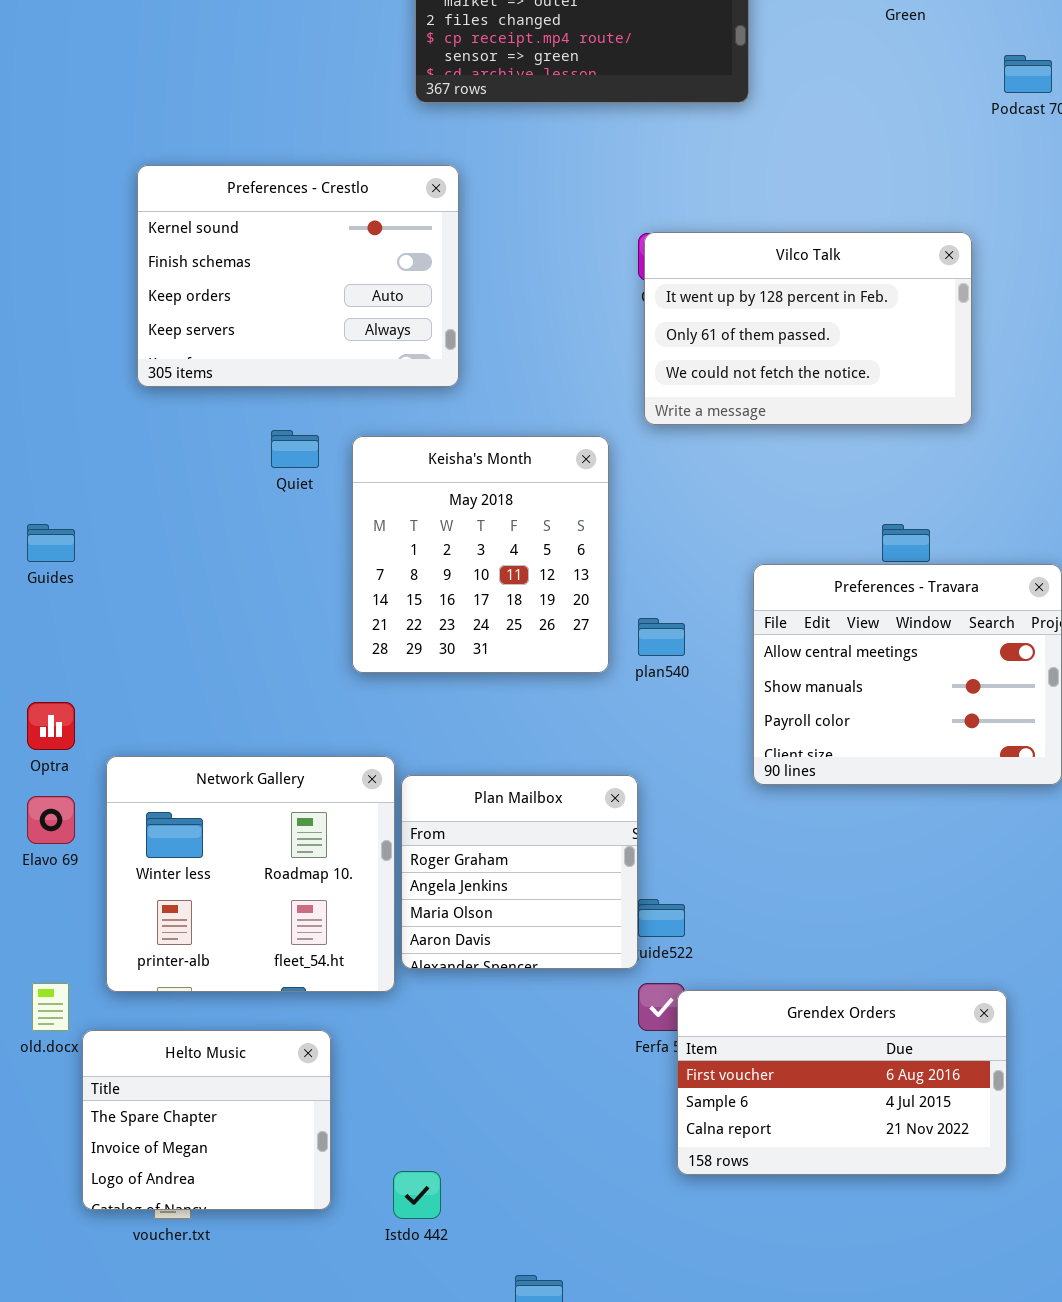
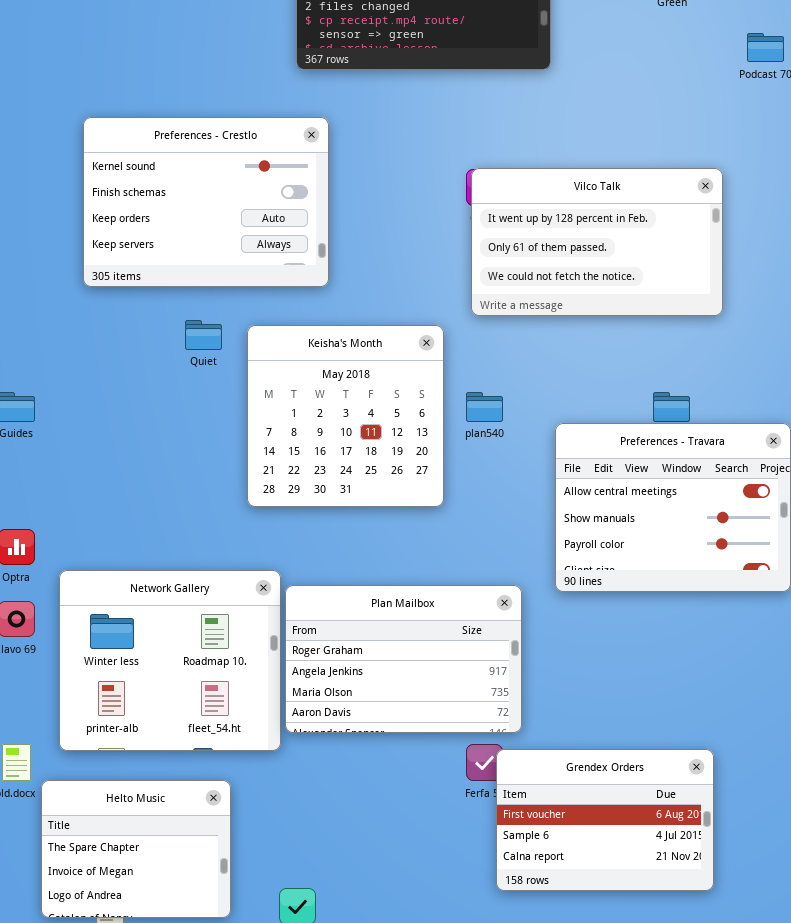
plan540: [638,618,685,656] -> [466,392,503,422], moved
Plan Mailbox: [401,775,638,969] -> [285,585,522,733], resized
Grendex Orders: [677,990,1007,1175] -> [496,749,714,891], resized

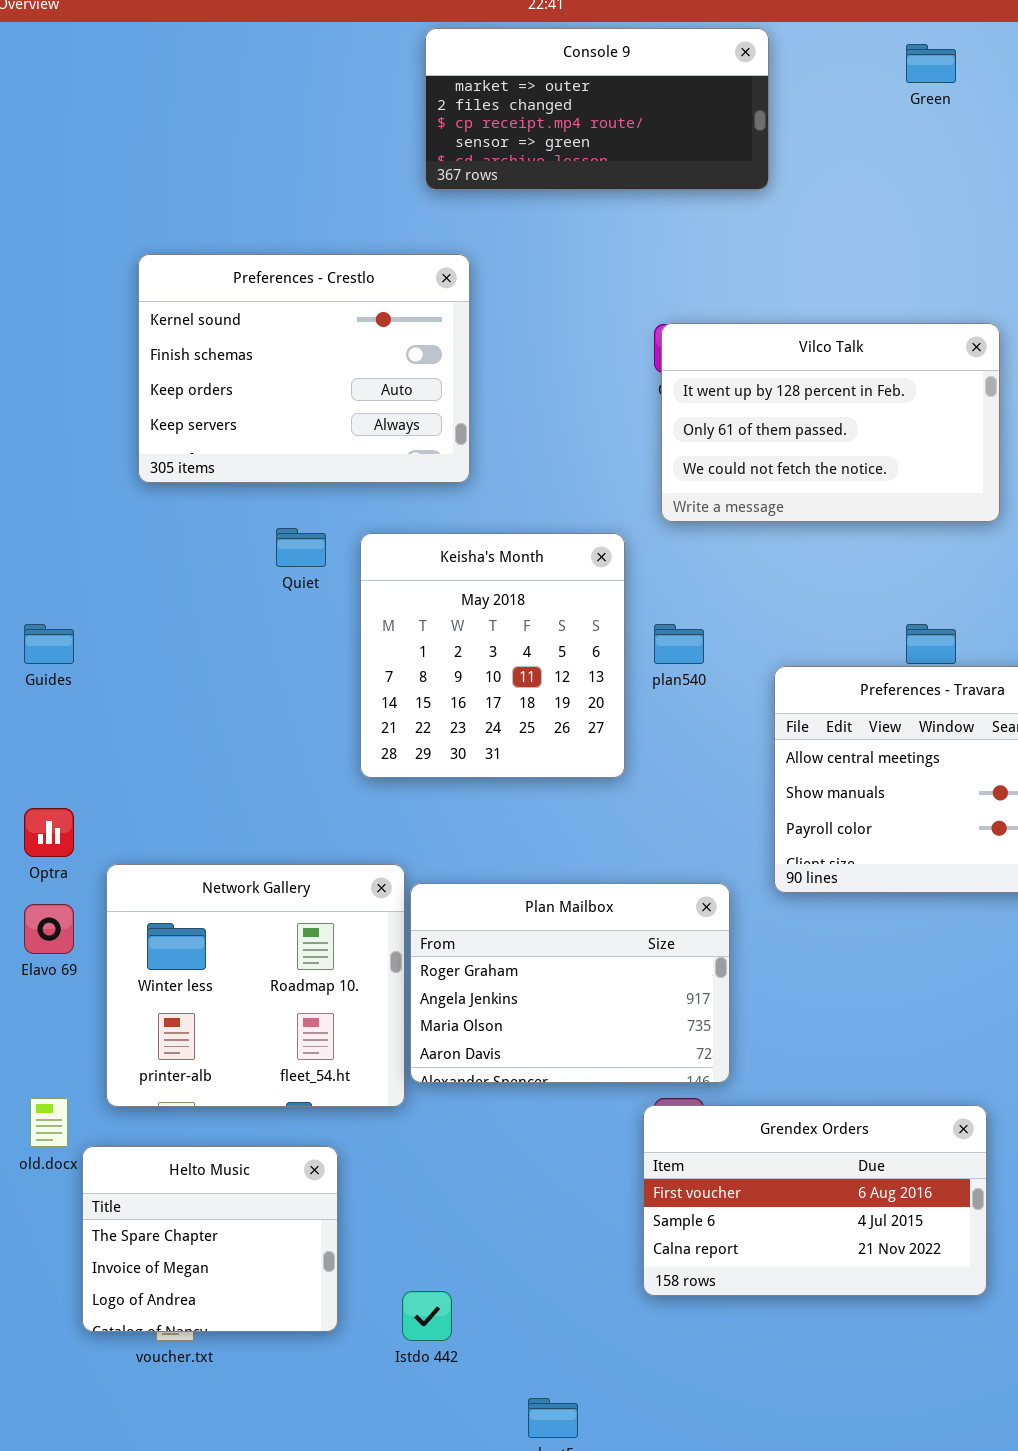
Grendex Orders: [496,749,714,891] -> [643,1105,987,1296], resized

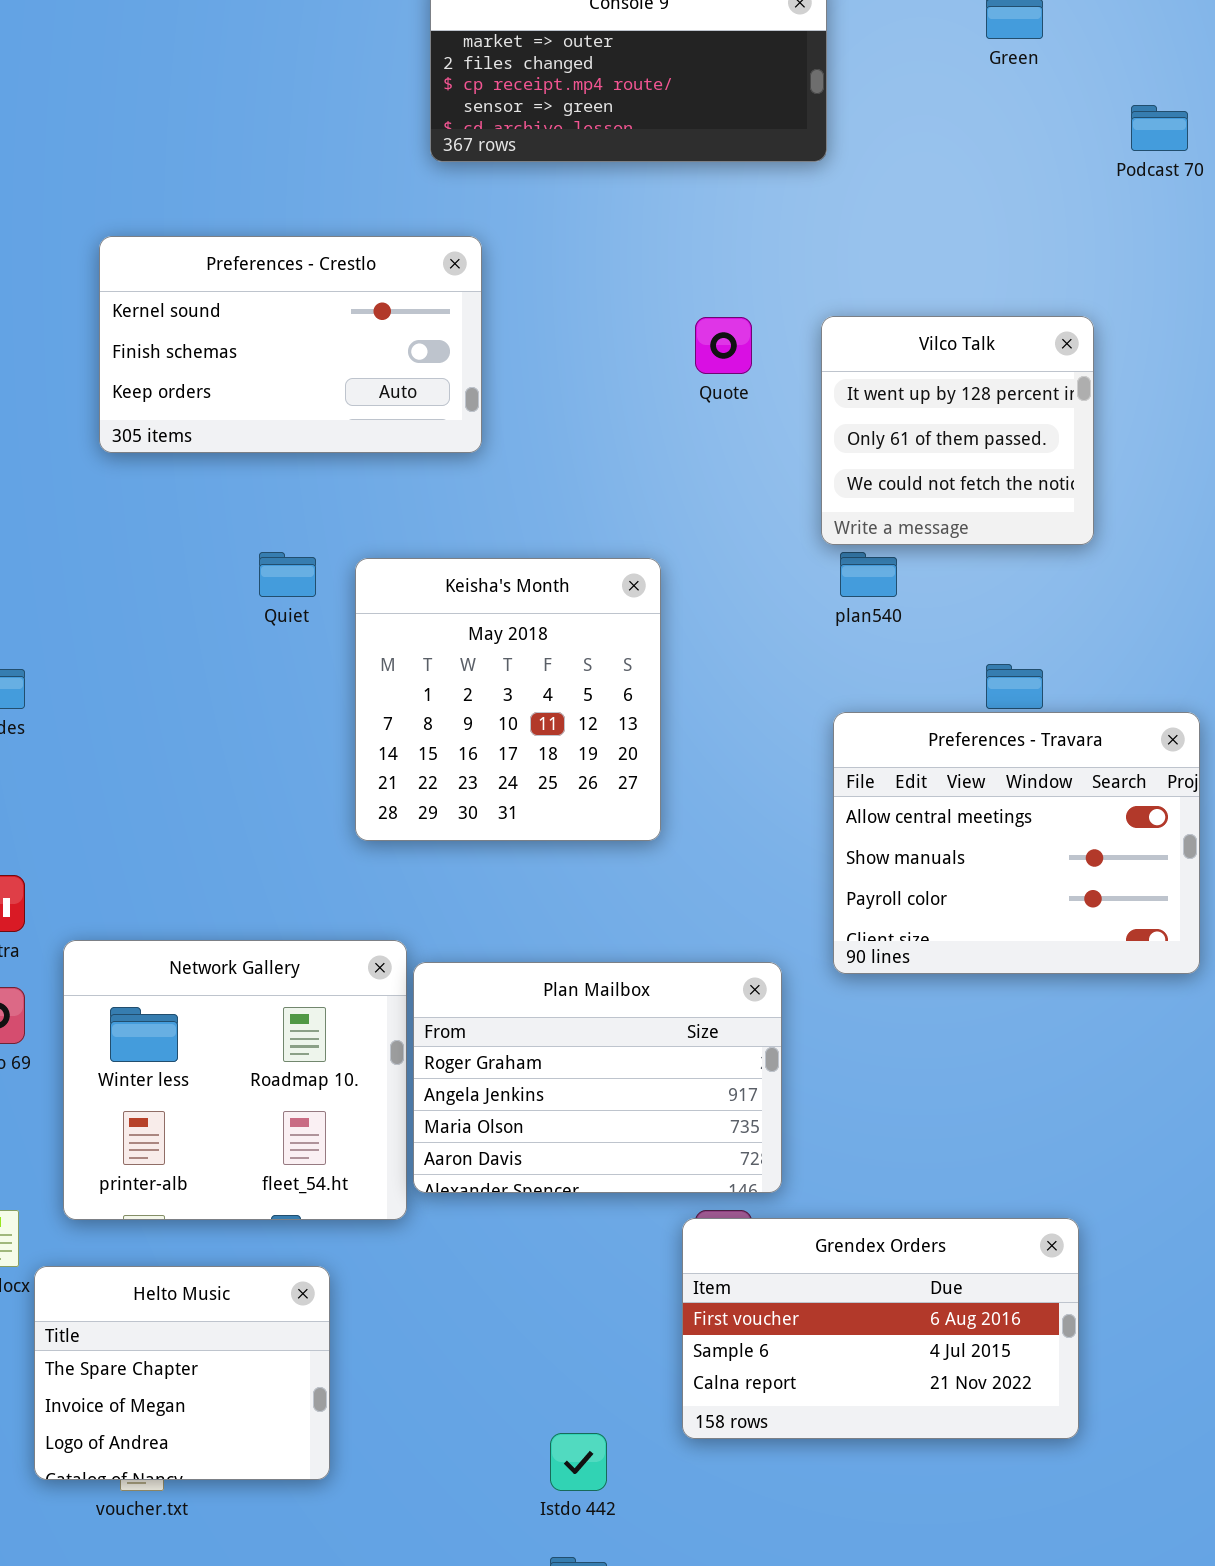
Preferences - Crestlo: [138,254,470,483] -> [99,236,482,453], resized
Vilco Talk: [661,323,1000,522] -> [821,316,1094,545], resized
plan540: [654,624,704,664] -> [840,552,897,597], moved
Istdo 442: [402,1291,452,1341] -> [550,1433,607,1491], moved

